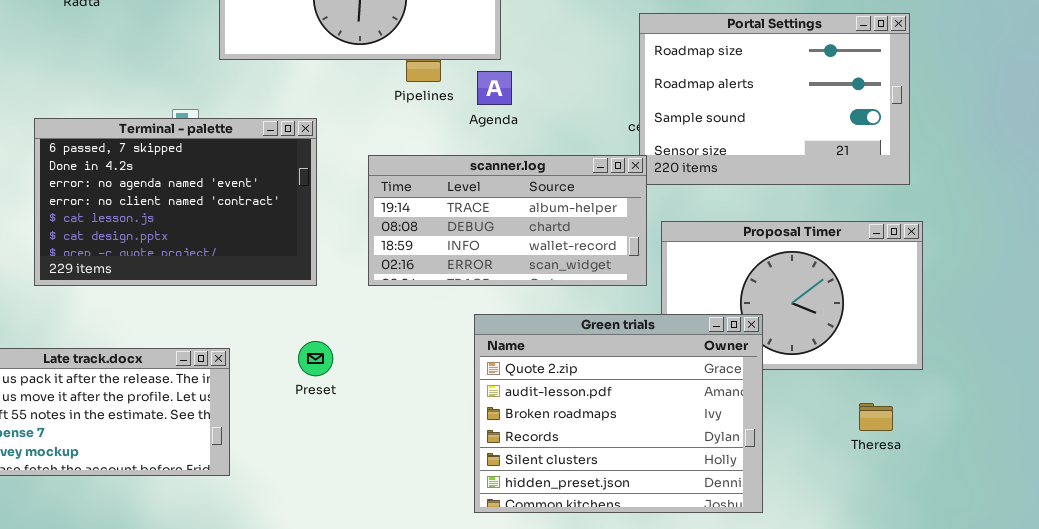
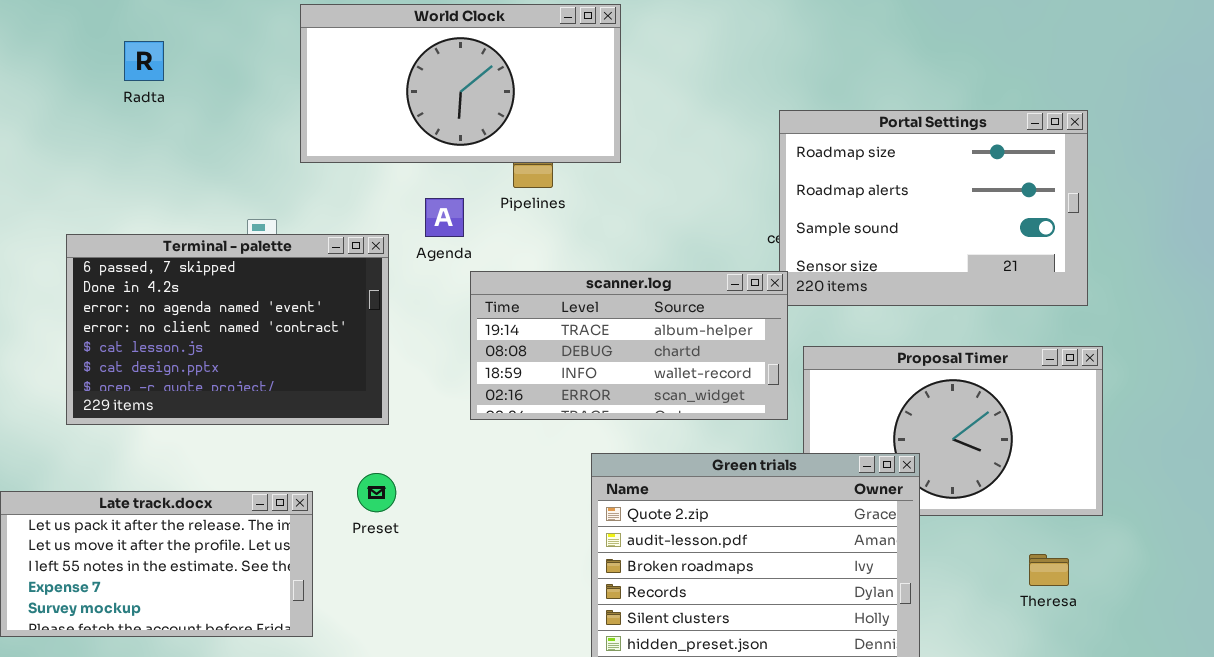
Agenda: [477,71,512,105] -> [425,198,464,237], moved
Terminal - palette: [34,118,317,286] -> [66,234,389,425], moved
Preset: [298,341,333,376] -> [357,473,396,512], moved

